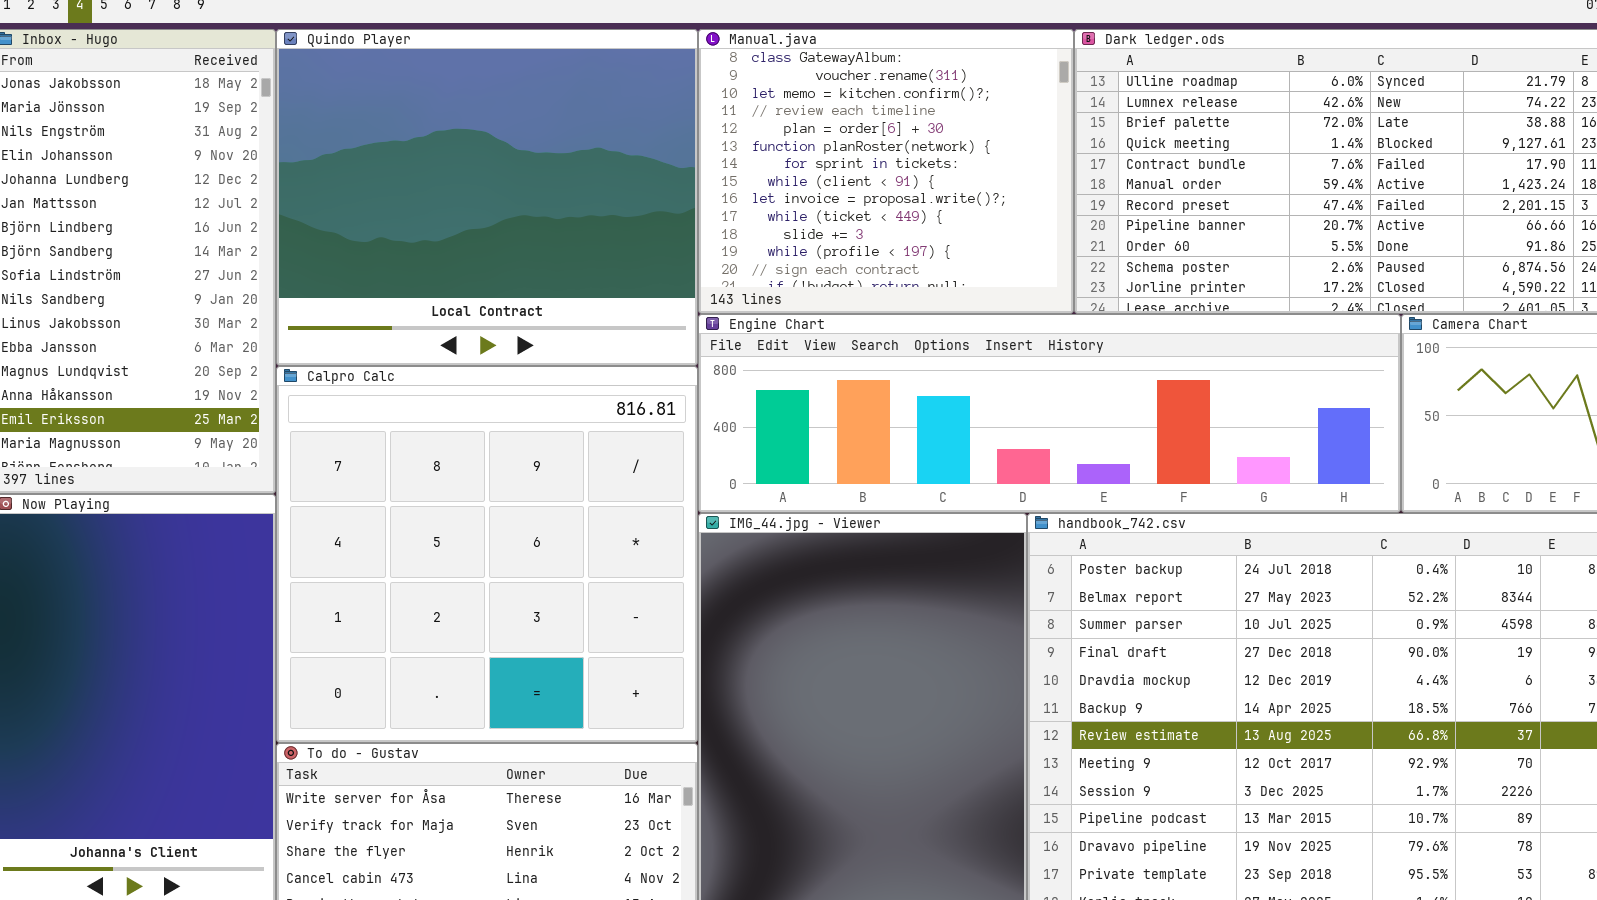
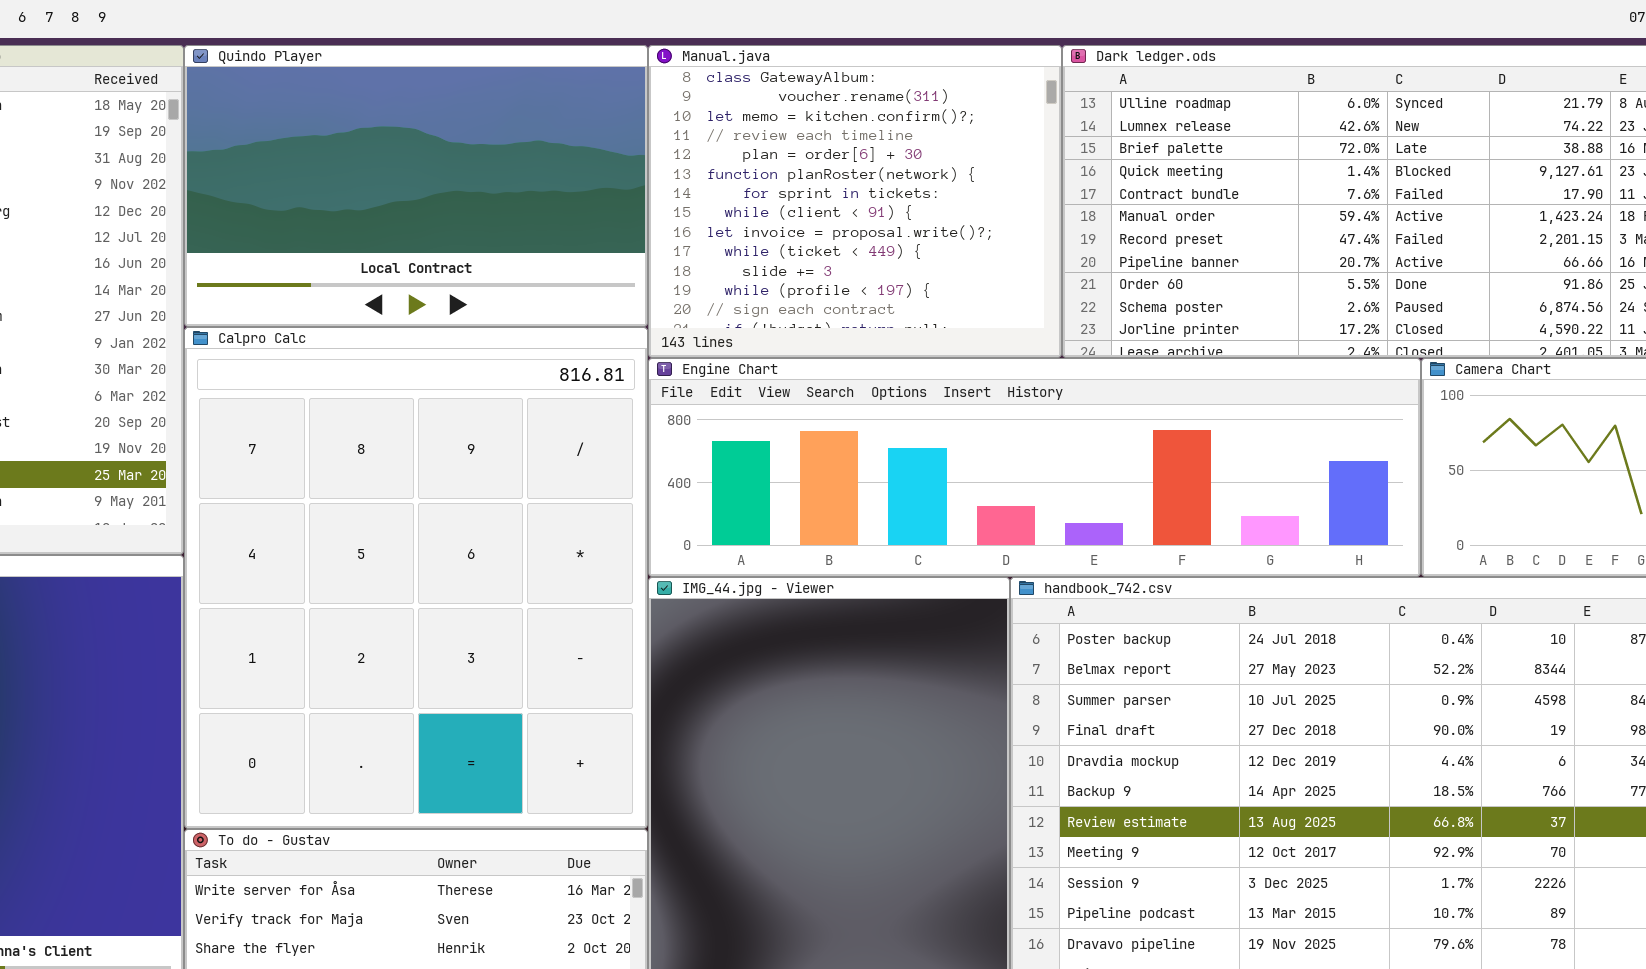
Quindo Player: [276,29,698,366] -> [184,45,648,327], resized
Calpro Calc: [276,366,698,743] -> [184,327,648,829], resized

